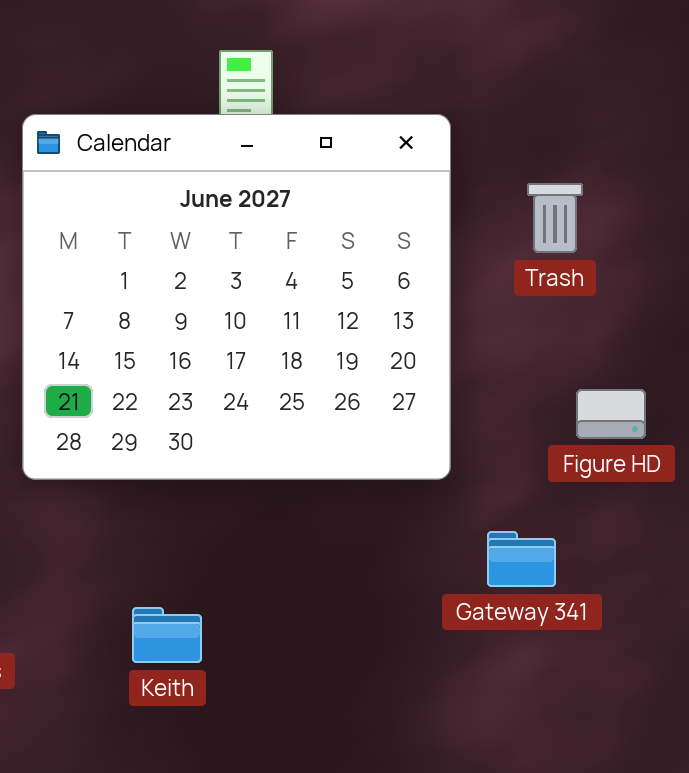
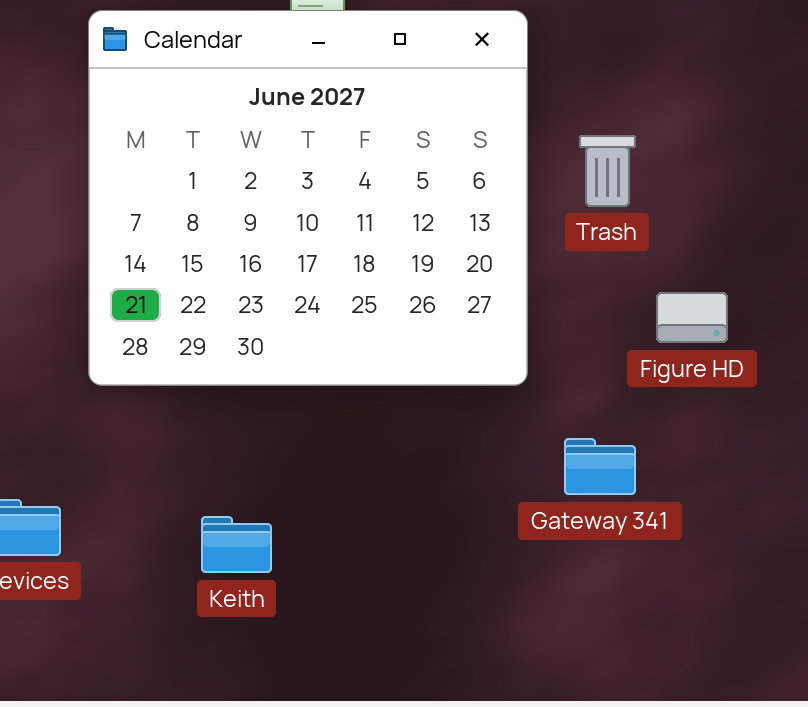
Trash: [527,183,583,253] -> [579,135,636,207], moved

